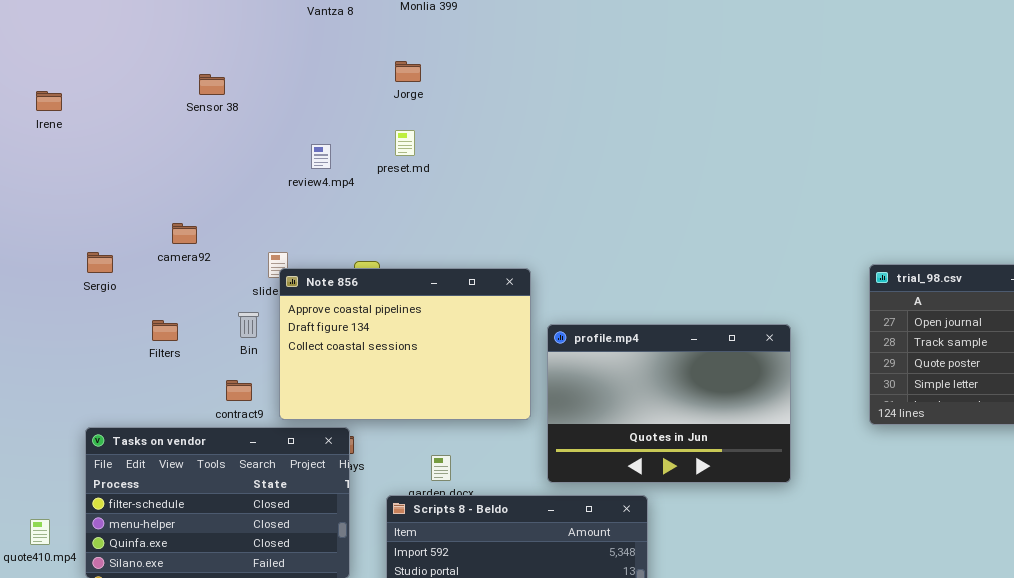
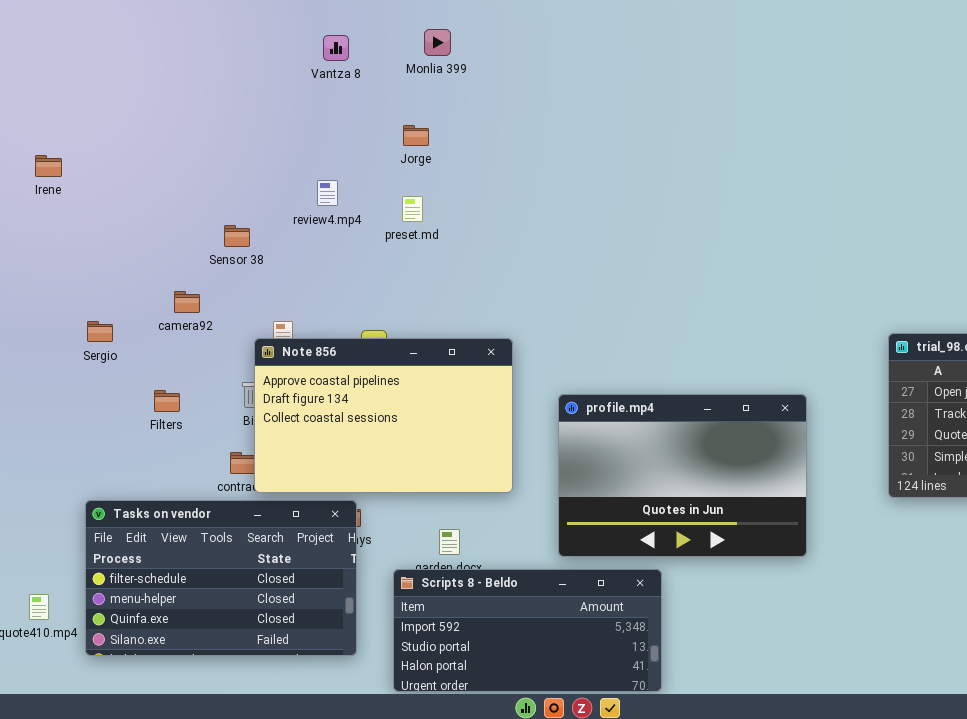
Sensor 38: [199,74,225,95] -> [224,225,250,247], moved
review4.mp4: [311,144,331,169] -> [317,180,338,206], moved
Note 856: [279,268,531,420] -> [254,338,513,493], moved

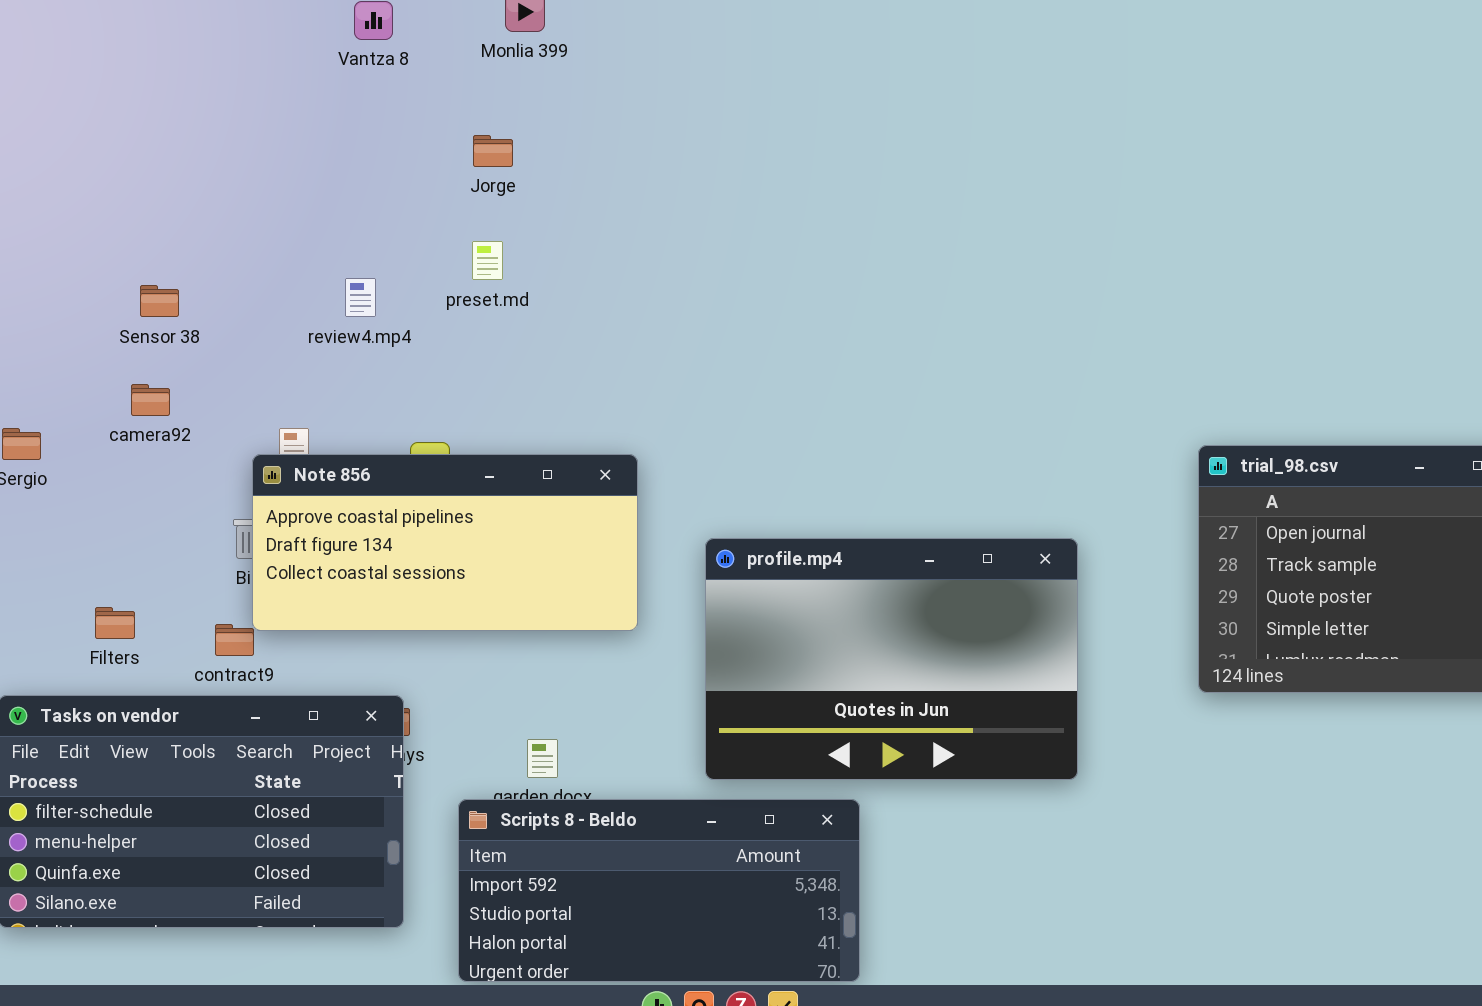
review4.mp4: [317,180,338,206] -> [345,278,376,317], moved
Sensor 38: [224,225,250,247] -> [140,285,179,317], moved
Note 856: [254,338,513,493] -> [252,454,638,631], resized
Filters: [154,390,180,412] -> [95,607,135,639], moved

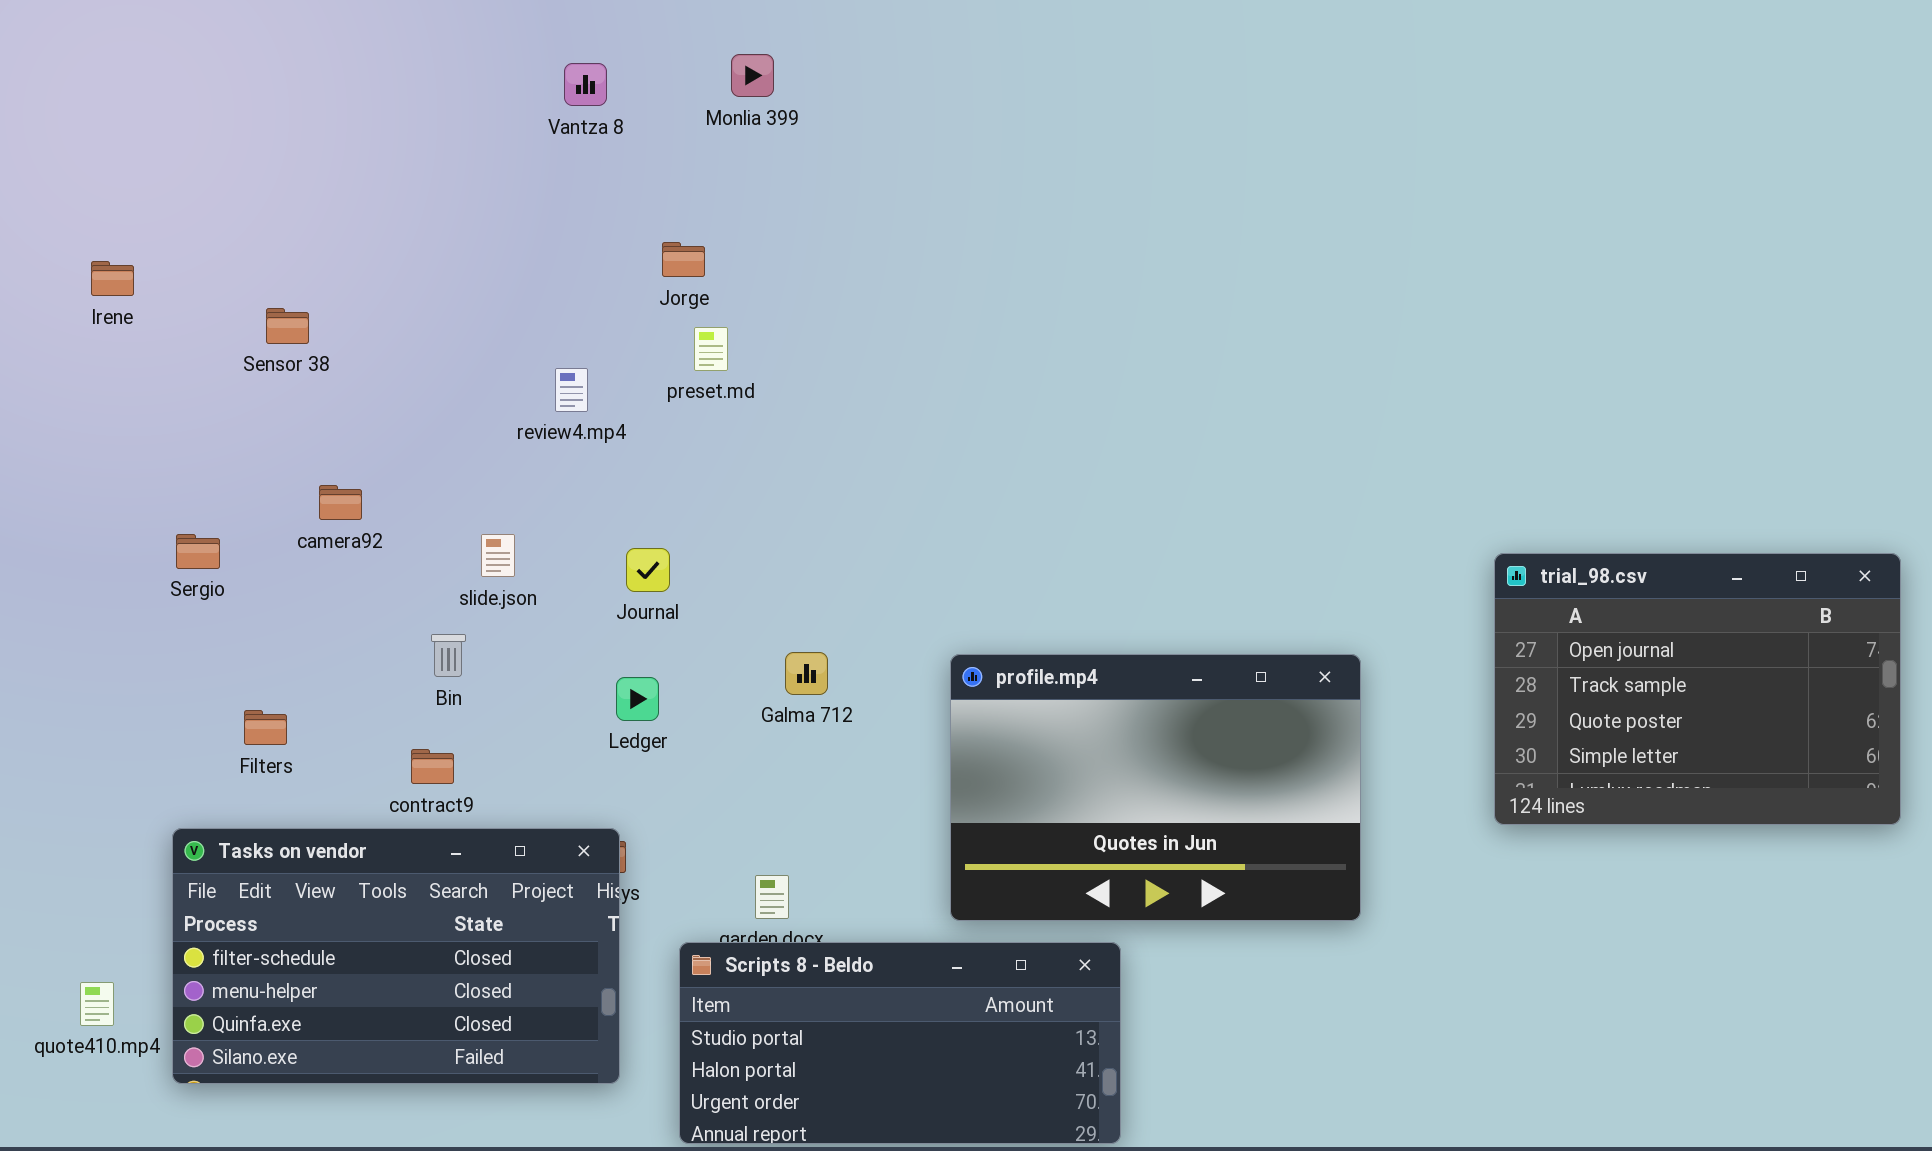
Jorge: [473,135,513,167] -> [662,242,705,277], moved
Sensor 38: [140,285,179,317] -> [266,308,309,344], moved
Note 856: [252,454,638,631] -> none, closed
Filters: [95,607,135,639] -> [244,710,287,745], moved
Scripts 8 - Beldo: [458,799,860,982] -> [679,942,1121,1144], scrolled down 1 row

